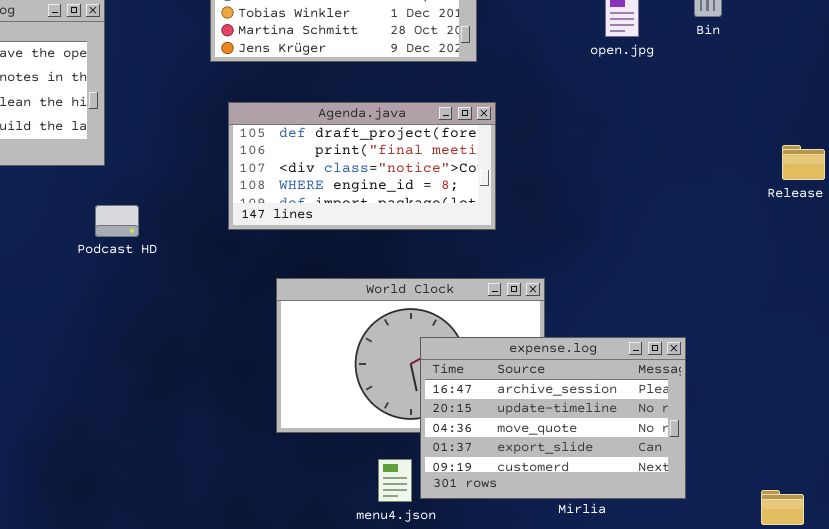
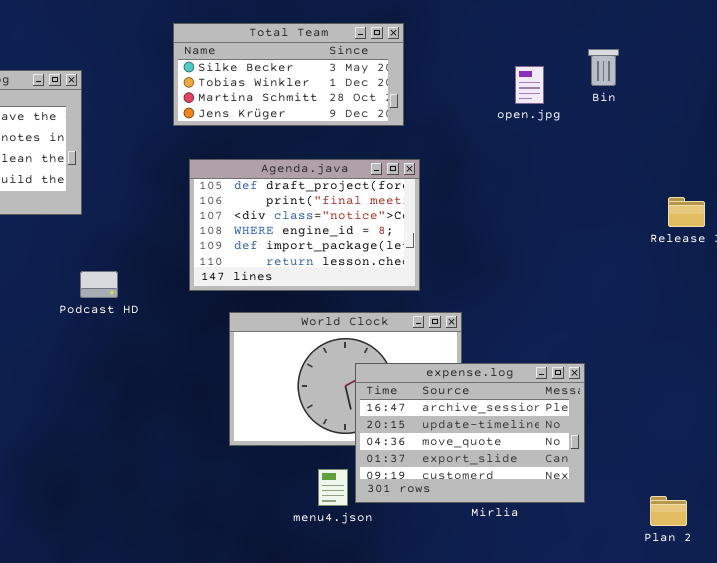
Agenda.java: [228,102,496,230] -> [189,159,420,291], resized
Podcast HD: [95,205,139,237] -> [80,271,118,298], moved

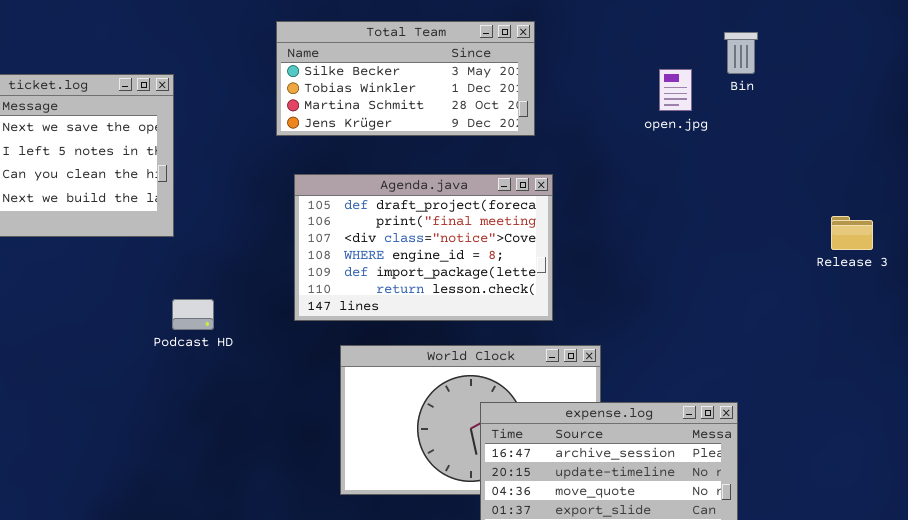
Bin: [588,49,619,86] -> [724,32,758,74], moved

